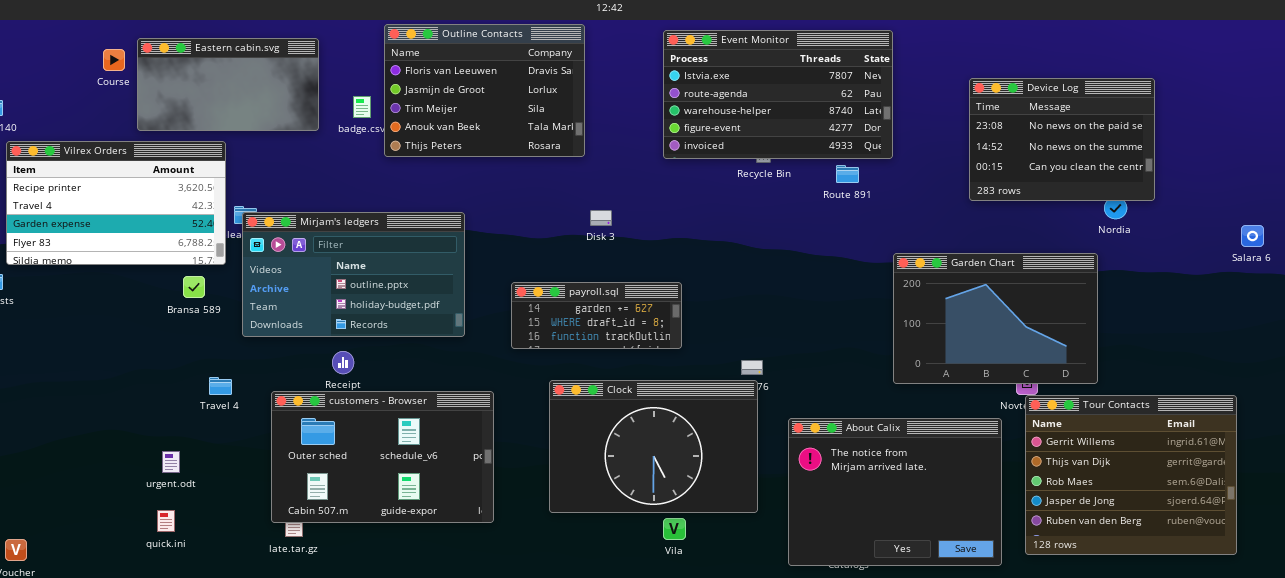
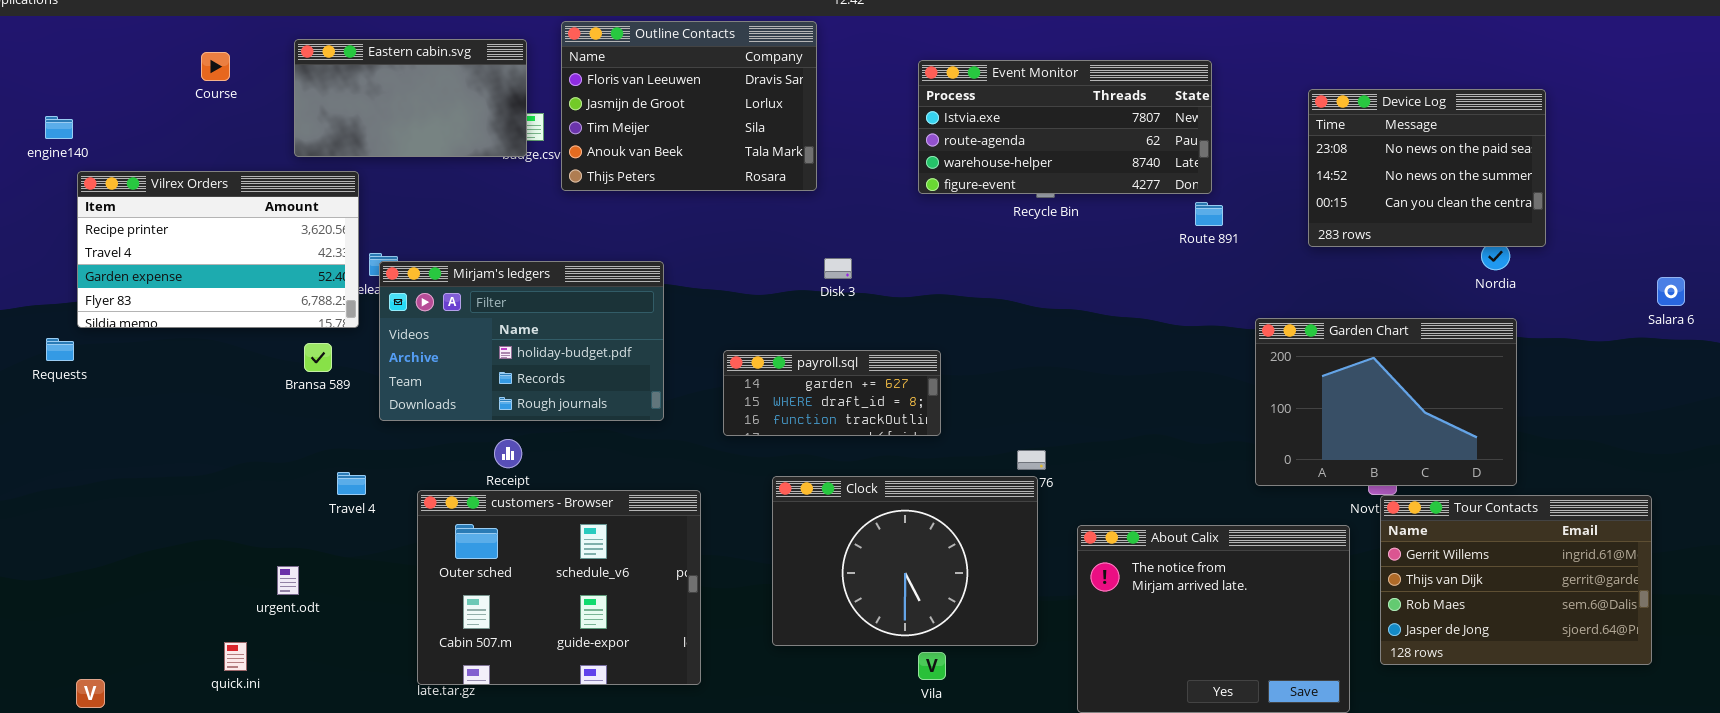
Event Monitor: [663,30,893,159] -> [918,60,1212,194], resized
Eastern cabin.svg: [137,38,319,131] -> [294,39,527,157], moved
Route 891: [836,165,859,183] -> [1195,202,1223,226], moved
Mirjam's ledgers: [242,212,465,337] -> [379,261,664,421], scrolled down 1 row
Garden Chart: [893,253,1098,384] -> [1255,318,1517,486], moved
customers - Browser: [271,391,494,523] -> [417,490,701,685], resized
Tour Contacts: [1025,395,1237,555] -> [1380,495,1652,665], resized
quick.ini: [157,510,175,532] -> [224,642,247,671], moved

